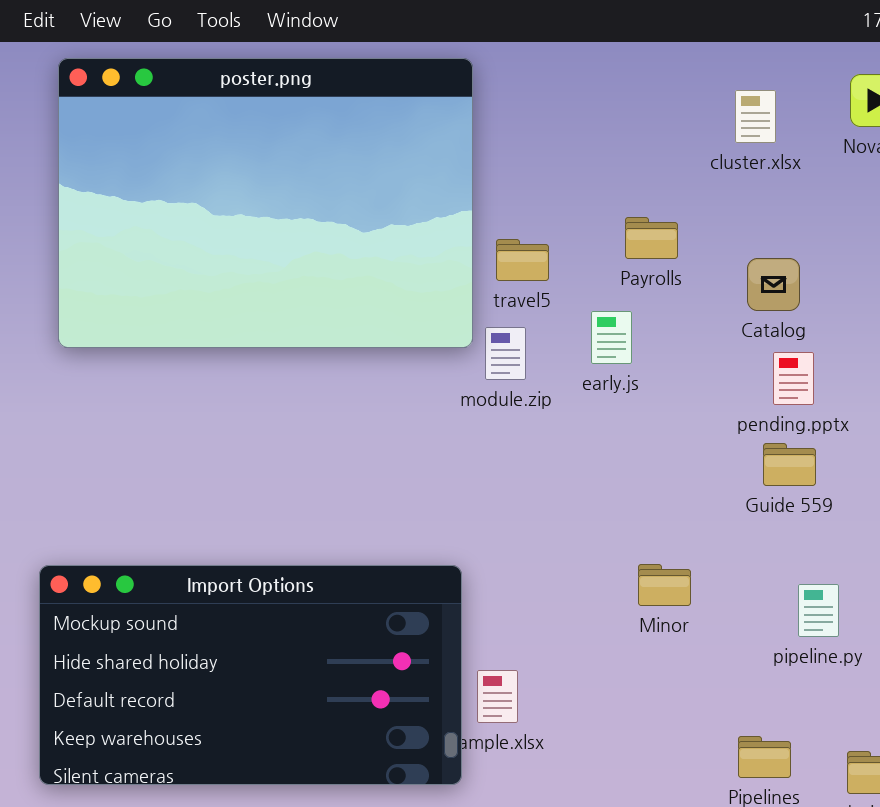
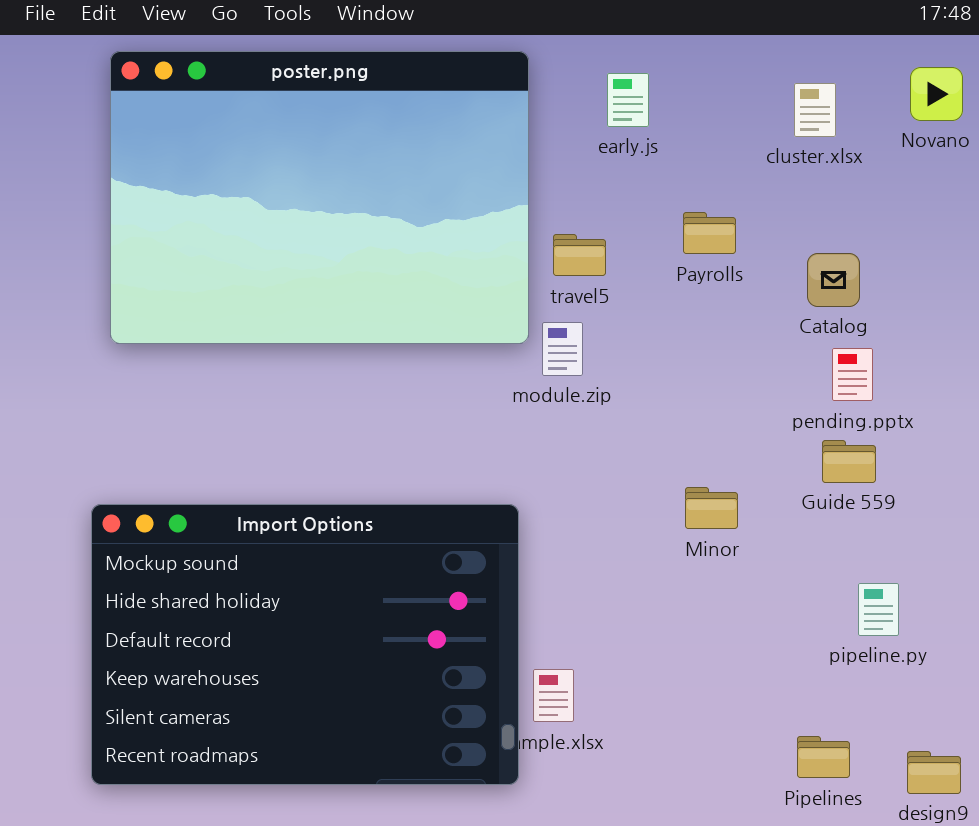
early.js: [591,311,632,364] -> [607,73,649,127], moved
Minor: [638,564,691,606] -> [685,487,738,529], moved
Import Options: [39,565,462,785] -> [91,504,519,785], resized

